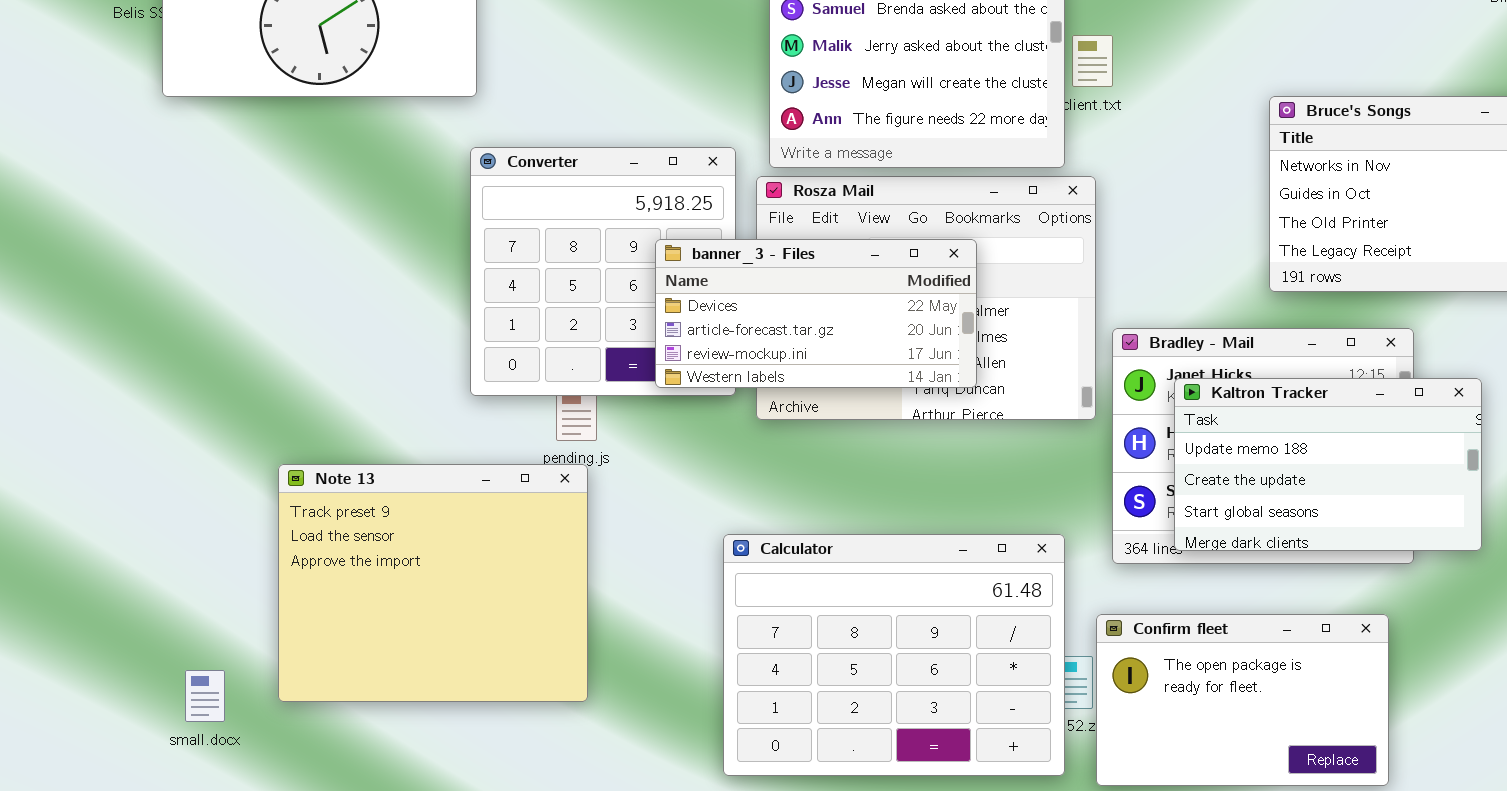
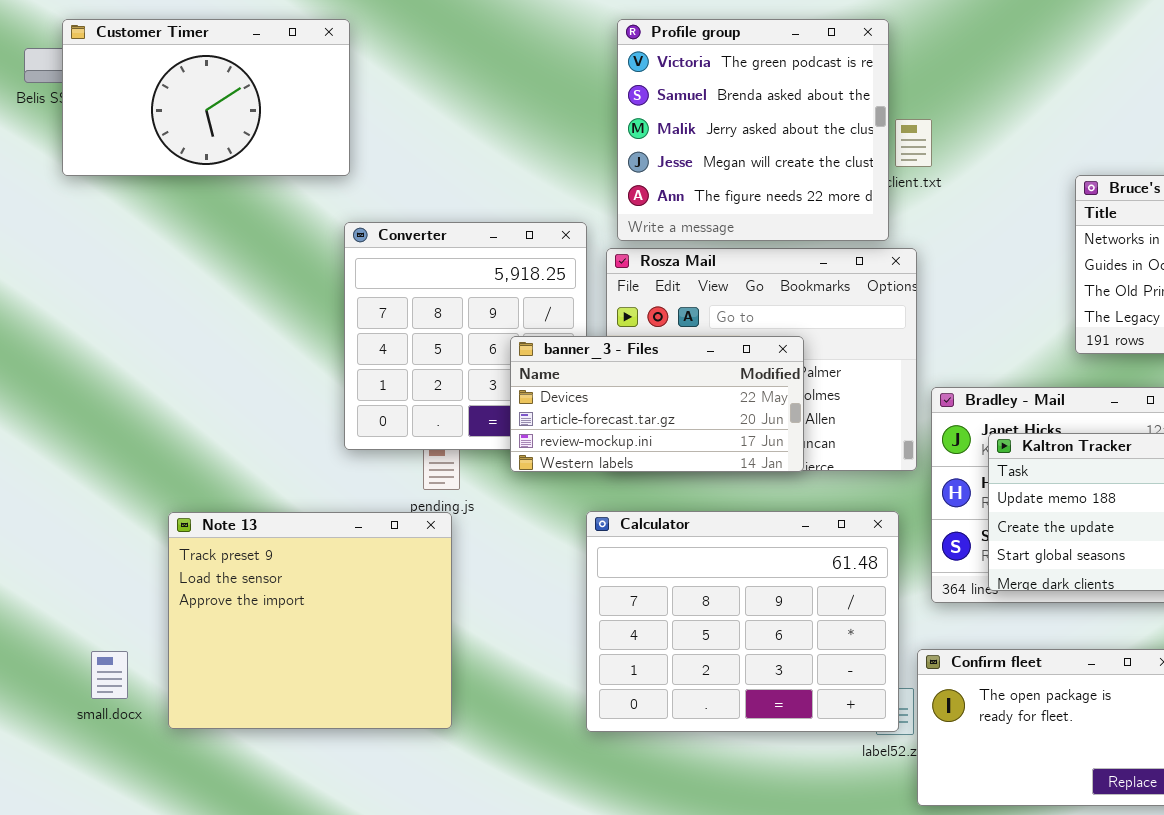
banner_3 - Files: [655,239,977,388] -> [510,336,804,472], moved
Calculator: [723,534,1065,776] -> [586,511,899,732], moved
small.docx: [185,670,225,722] -> [91,651,128,699], moved

